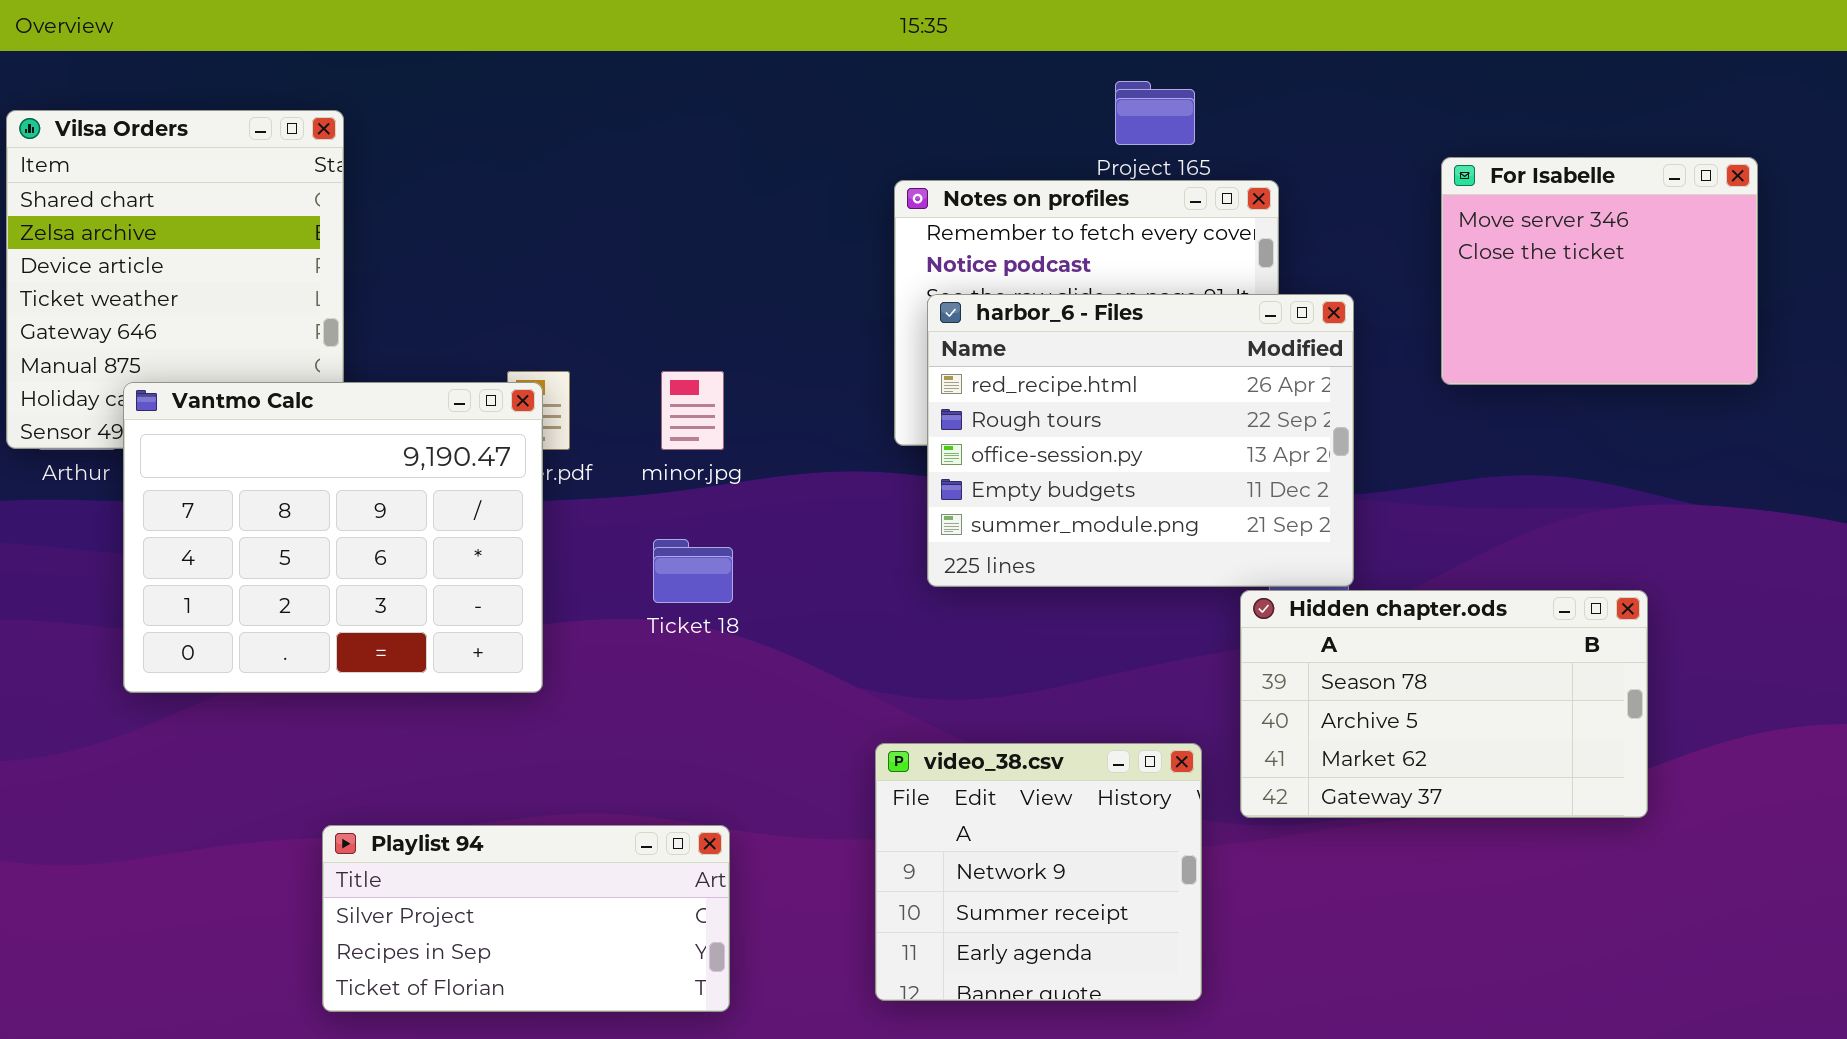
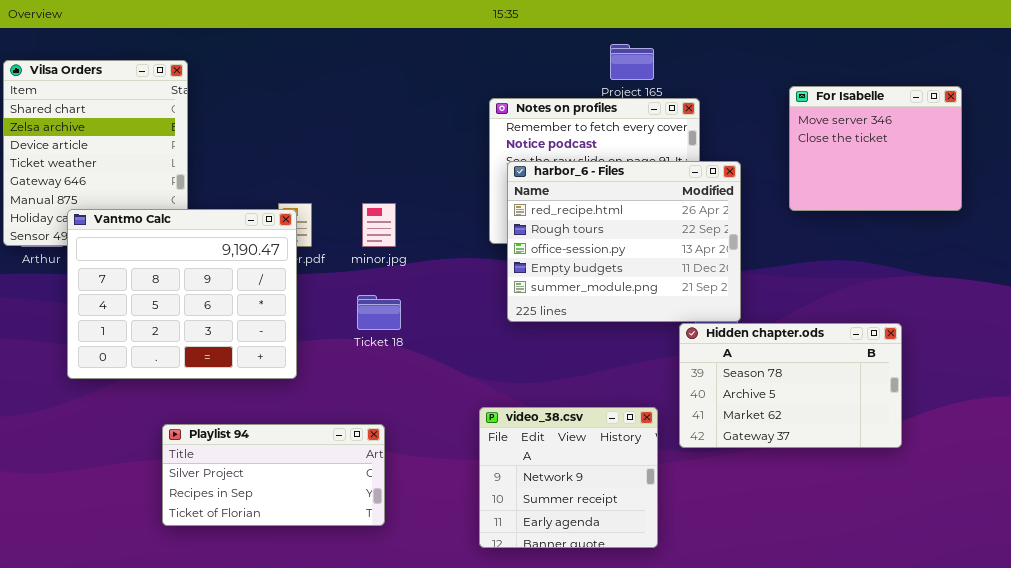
Playlist 94: [322,825,730,1012] -> [162,424,385,526], moved

